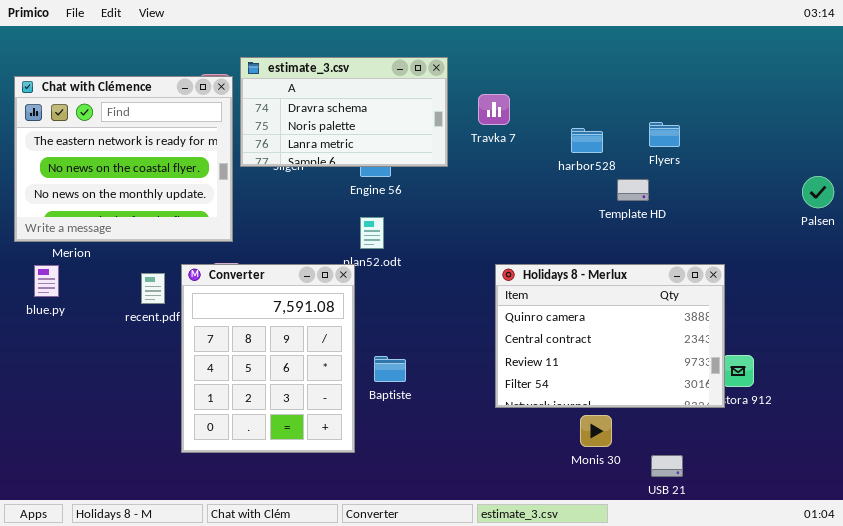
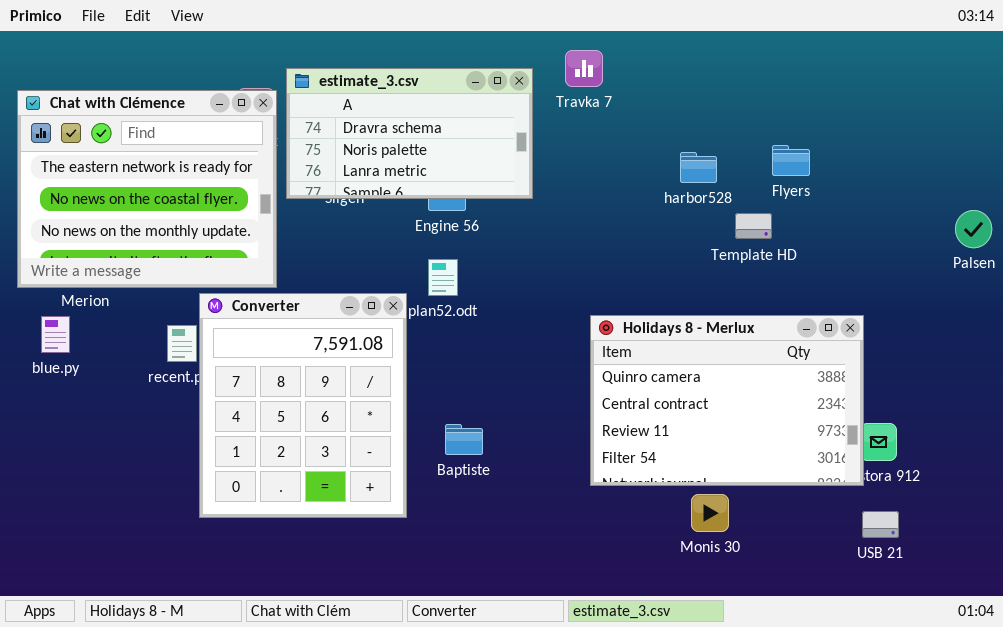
Travka 7: [478,94,510,125] -> [565,50,603,87], moved
Converter: [181,264,355,453] -> [199,293,407,518], moved
USB 21: [651,455,683,477] -> [862,511,899,538], moved

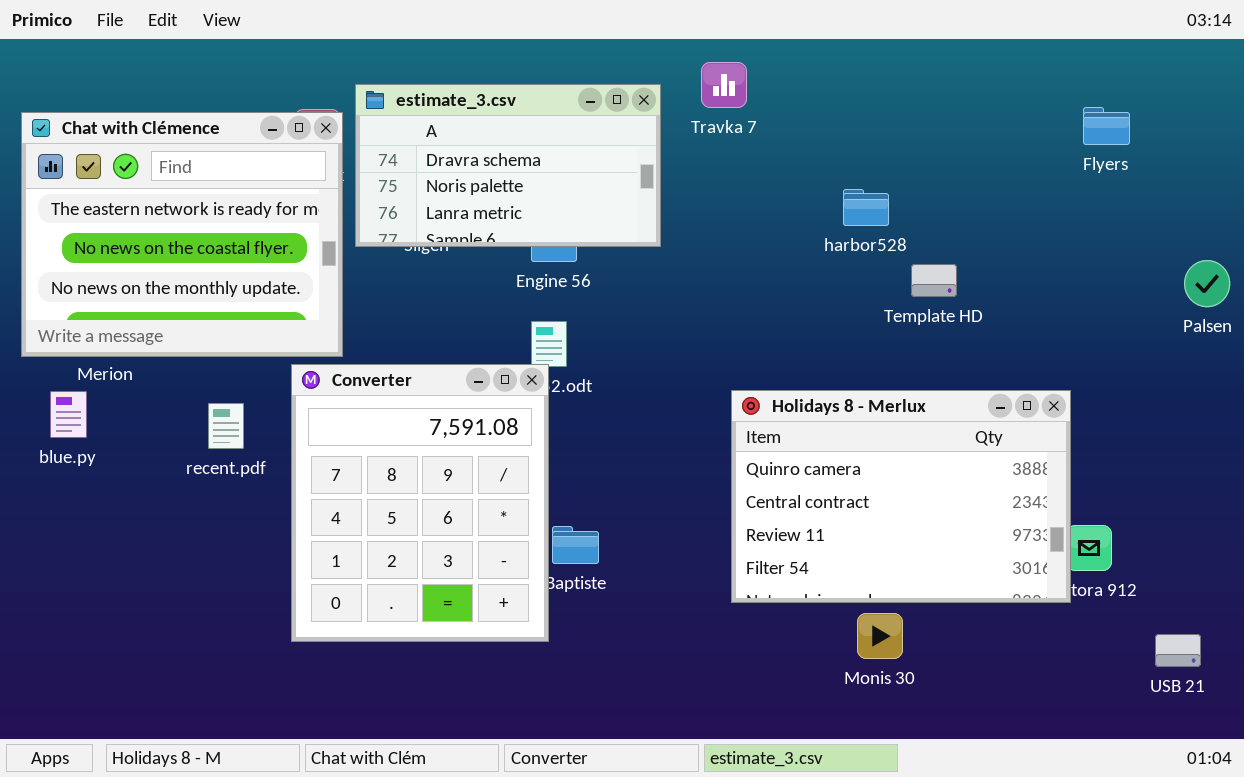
Flyers: [772,145,810,176] -> [1083,107,1130,145], moved
Converter: [199,293,407,518] -> [291,364,549,642], moved
USB 21: [862,511,899,538] -> [1155,634,1201,667], moved

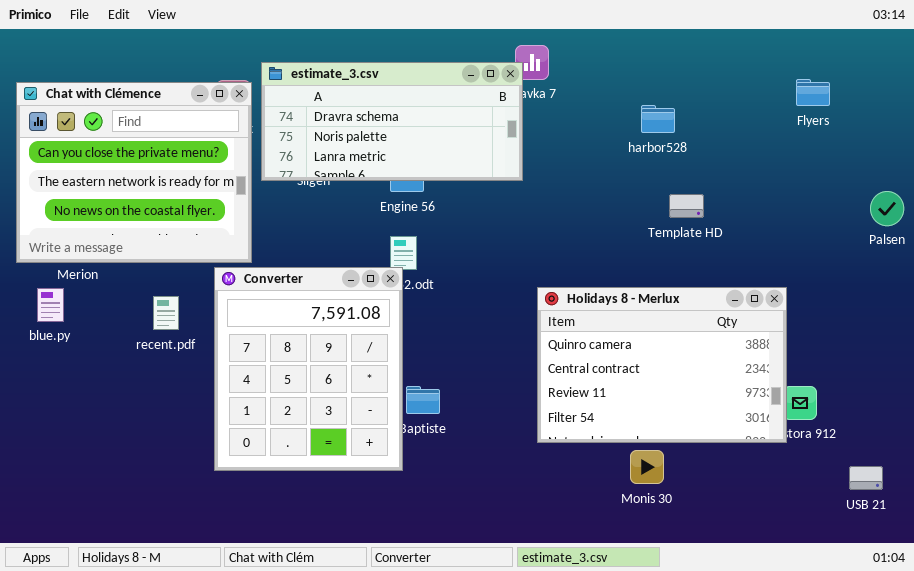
estimate_3.csv: [355,84,661,247] -> [261,62,523,181], resized
Chat with Clémence: [21,112,343,357] -> [16,82,252,263], scrolled up 1 row
harbor528: [843,189,889,226] -> [641,105,675,133], moved

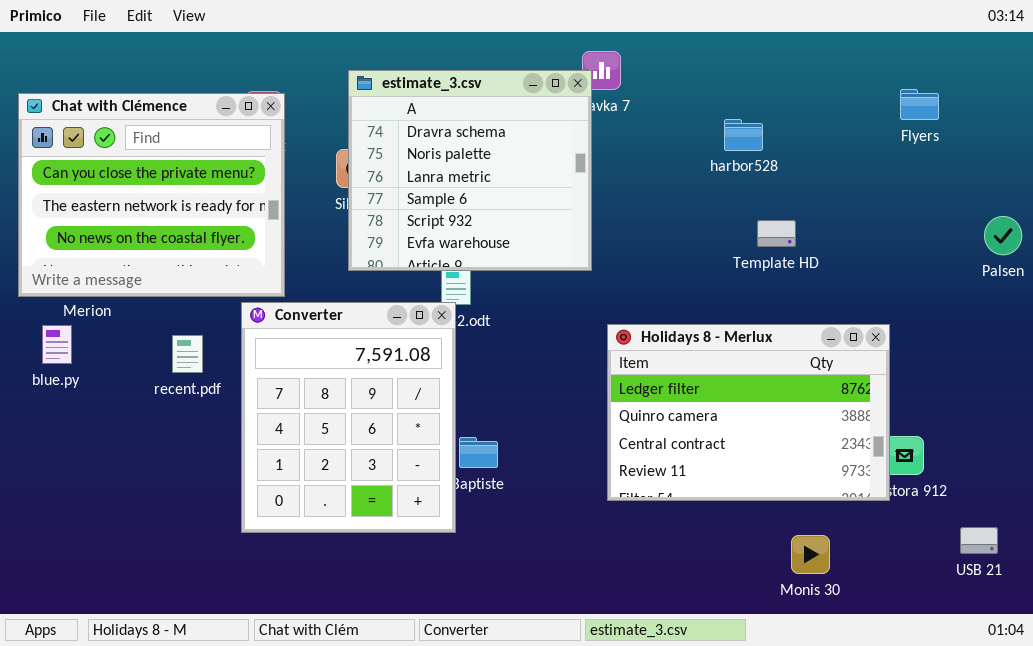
estimate_3.csv: [261,62,523,181] -> [348,70,592,271], resized
Holidays 8 - Merlux: [537,287,787,443] -> [607,324,890,501], scrolled up 1 row
Monis 30: [630,450,664,484] -> [791,535,830,574], moved

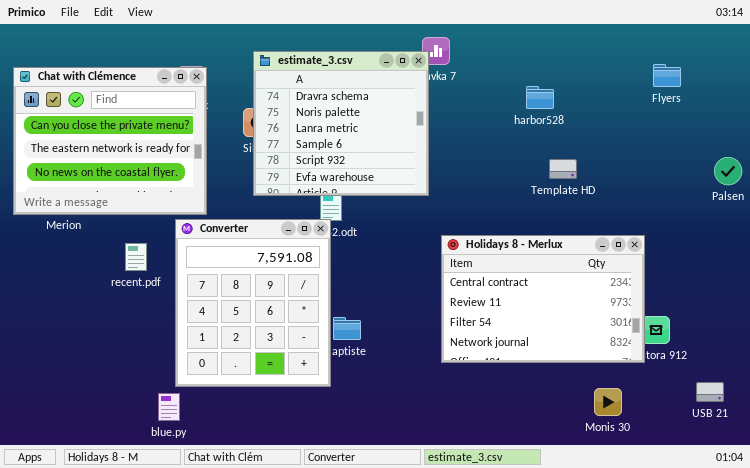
Holidays 8 - Merlux: [607,324,890,501] -> [441,235,645,363], scrolled down 2 rows
blue.py: [42,325,72,364] -> [158,393,180,421], moved
Monis 30: [791,535,830,574] -> [594,388,622,416], moved

